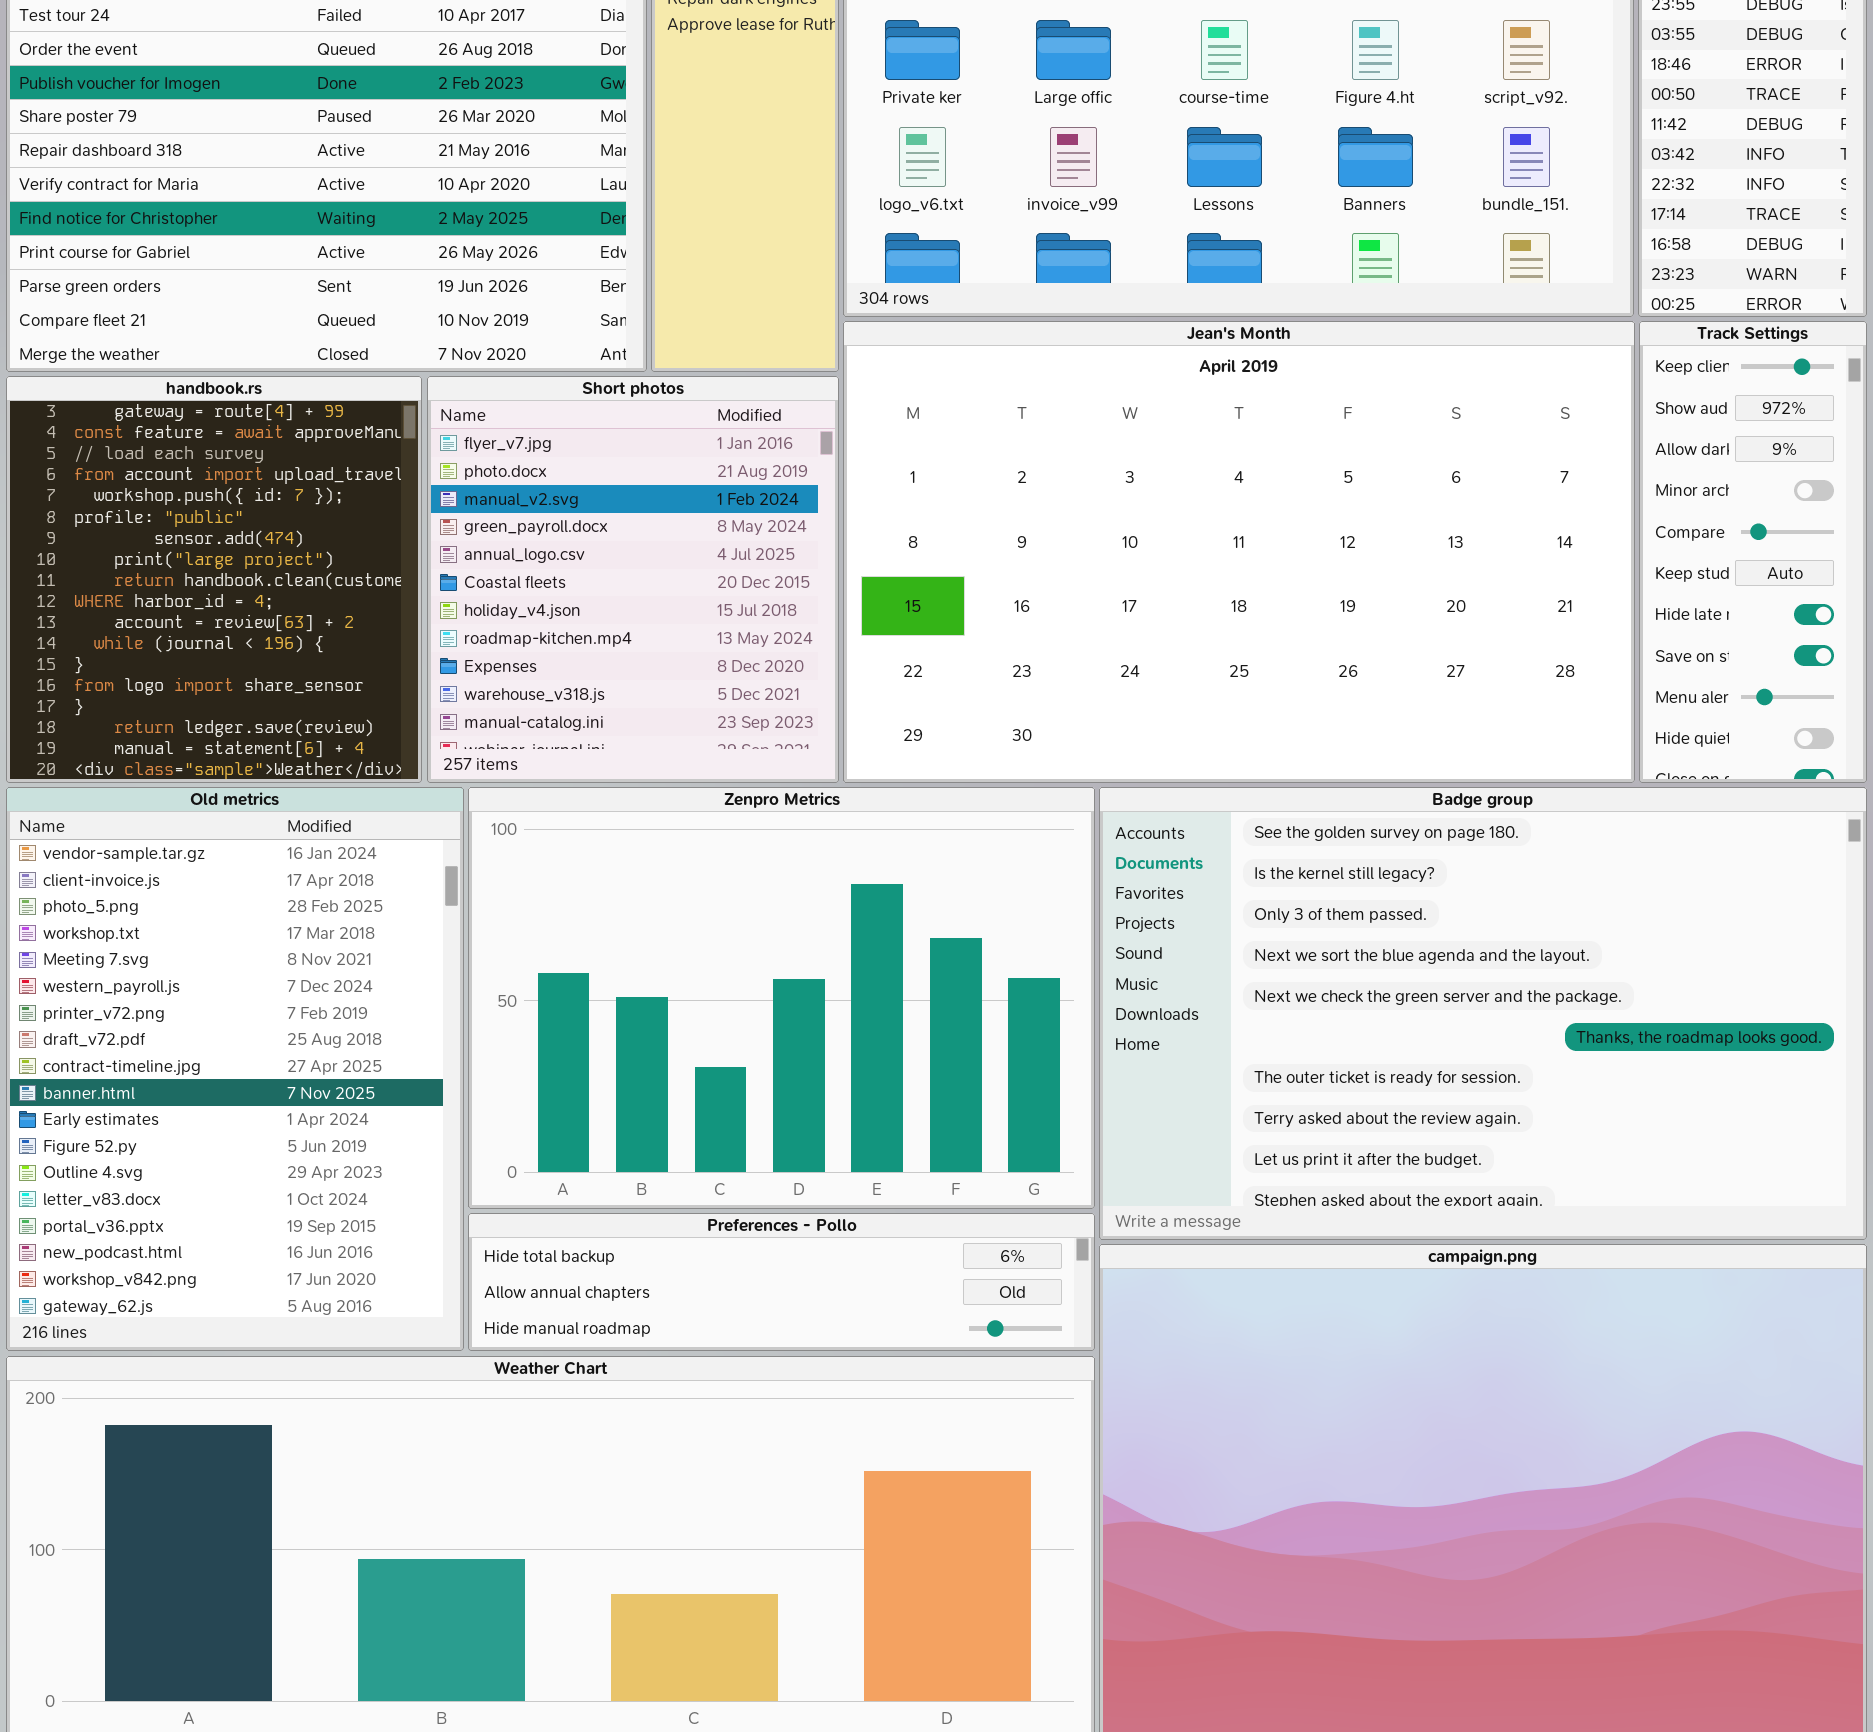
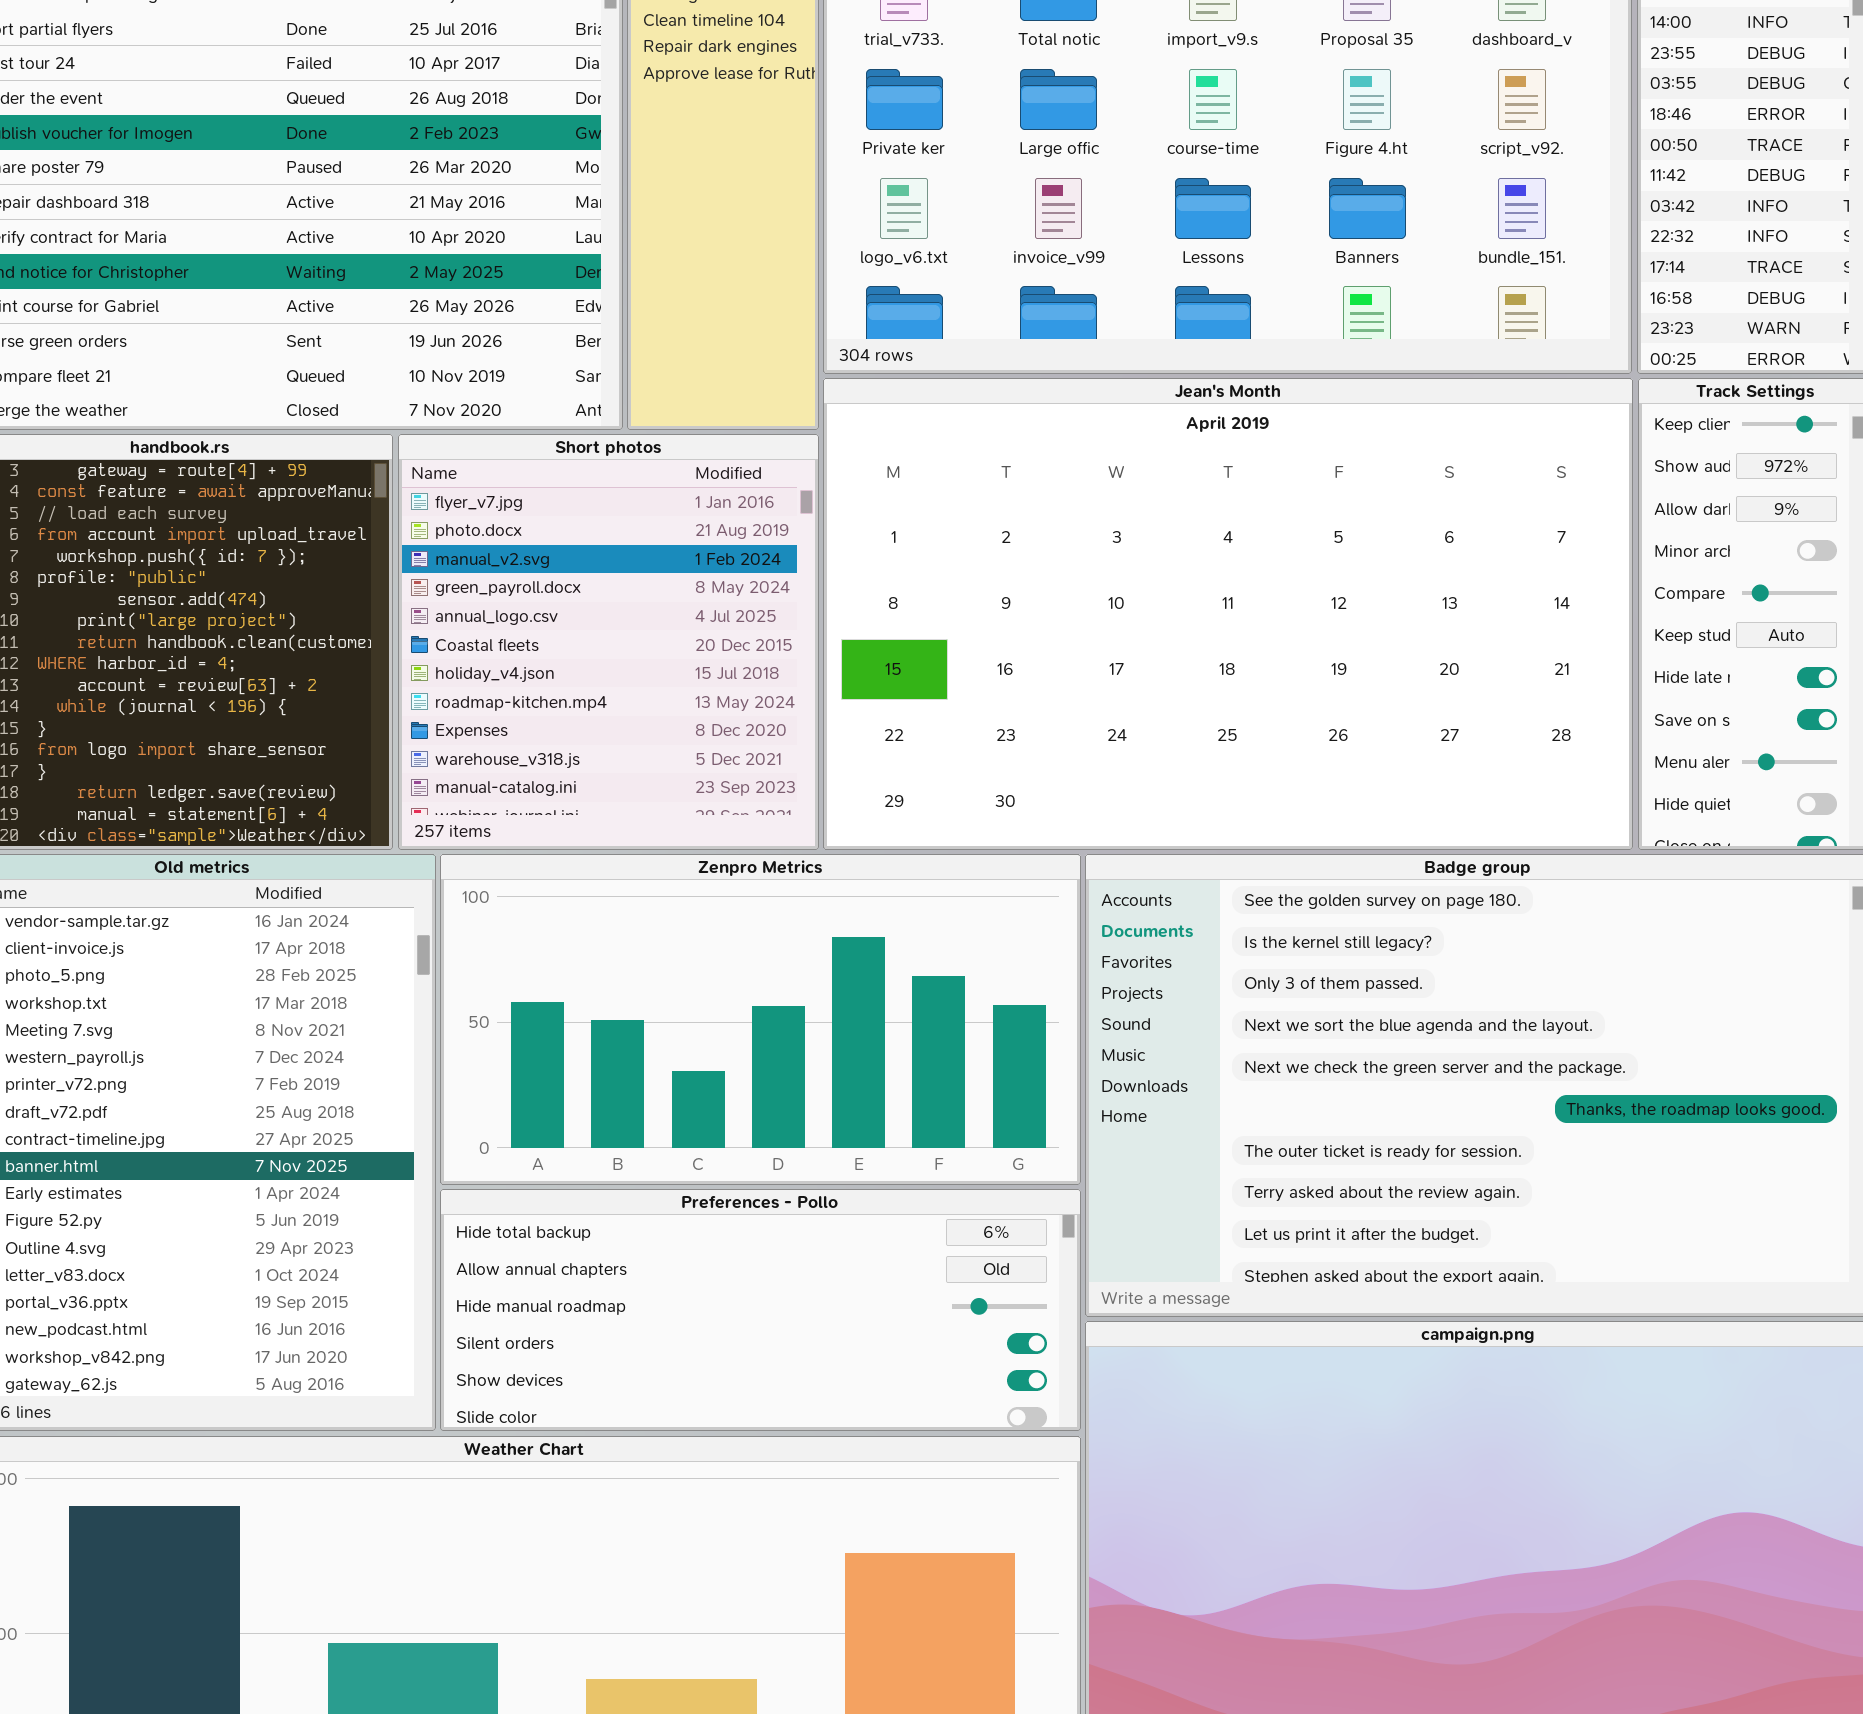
Zenpro Metrics: [468,787,1095,1209] -> [440,854,1081,1185], resized
Preferences - Pollo: [468,1213,1095,1351] -> [440,1189,1081,1431], resized

